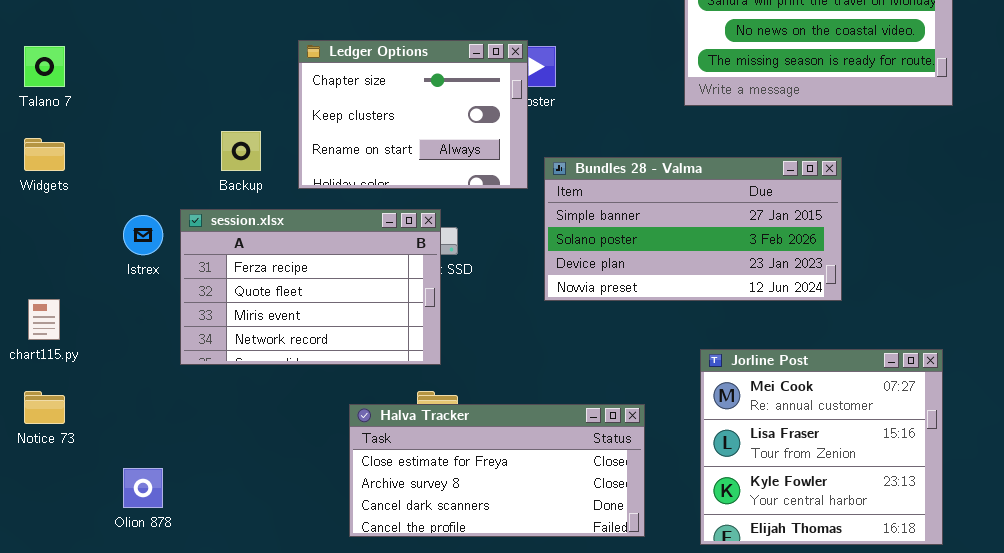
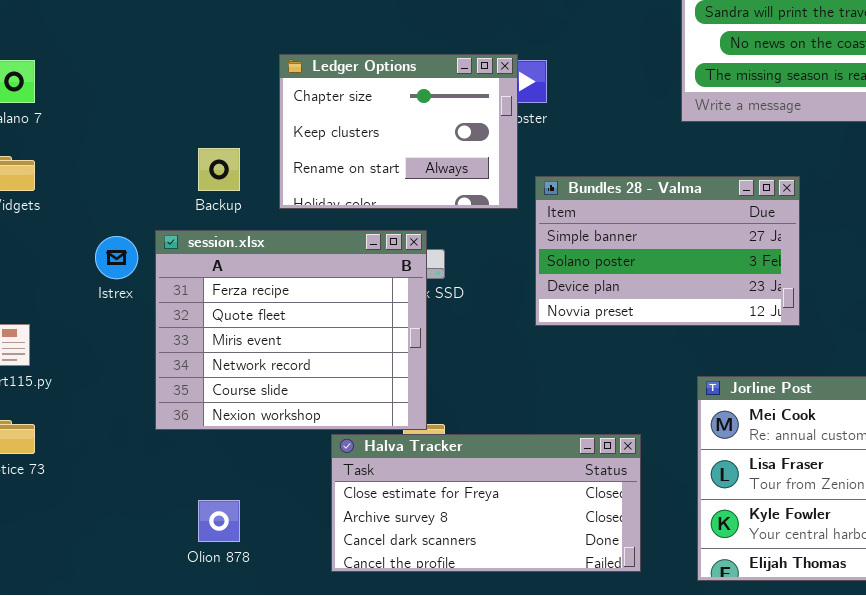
Bundles 28 - Valma: [544,157,842,301] -> [535,176,800,326], resized
session.xlsx: [180,209,441,365] -> [155,230,427,430], resized
Olion 878: [123,468,163,508] -> [198,500,240,542], moved

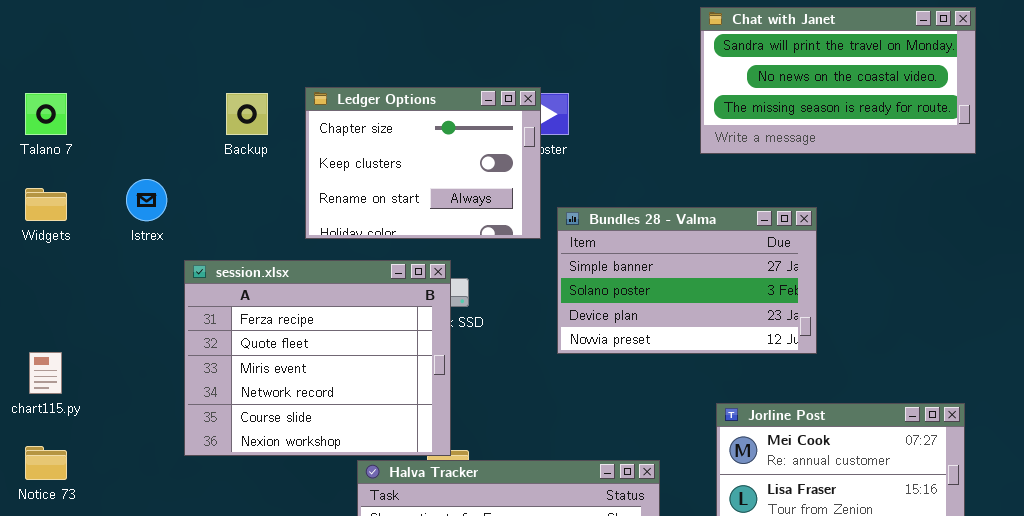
Backup: [198,148,240,191] -> [226,93,268,135], moved
Istrex: [95,236,138,279] -> [126,179,167,221], moved

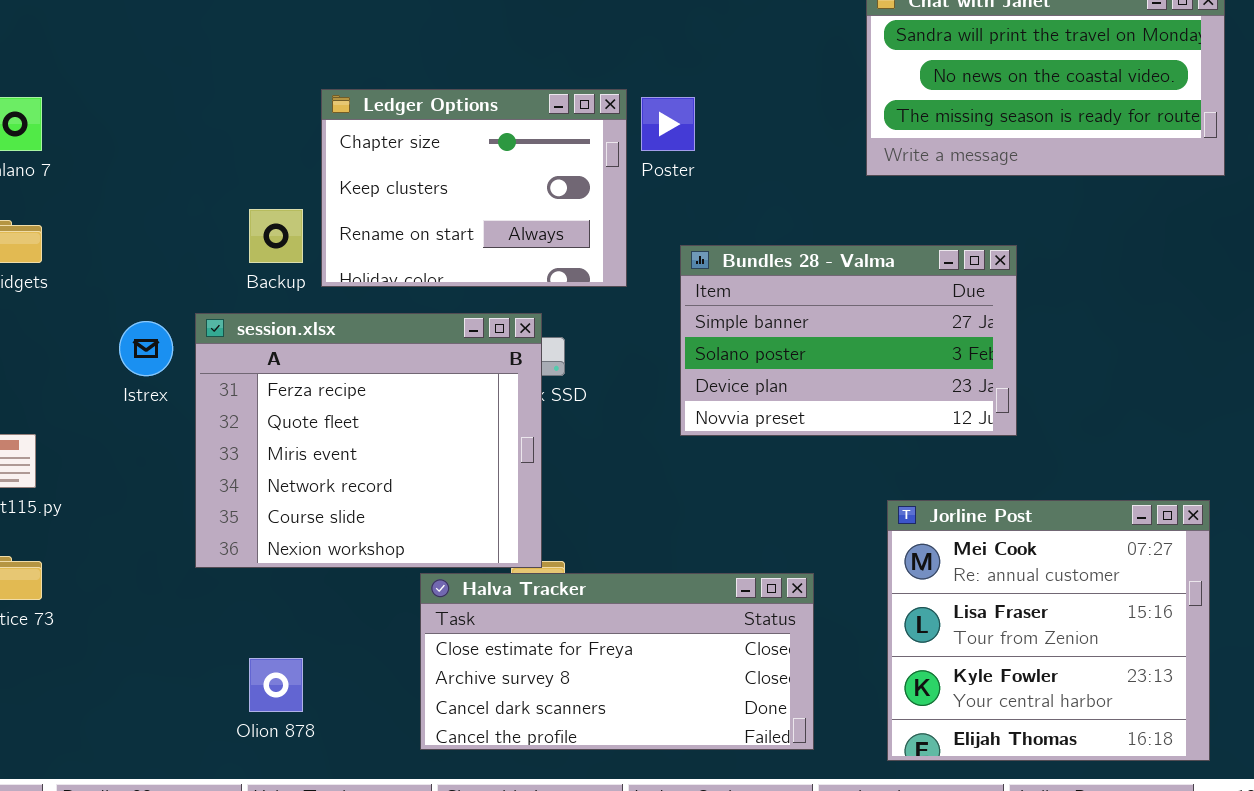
Ledger Options: [305,87,541,239] -> [321,89,627,287], moved
Backup: [226,93,268,135] -> [249,209,303,263], moved
Istrex: [126,179,167,221] -> [119,321,173,376], moved

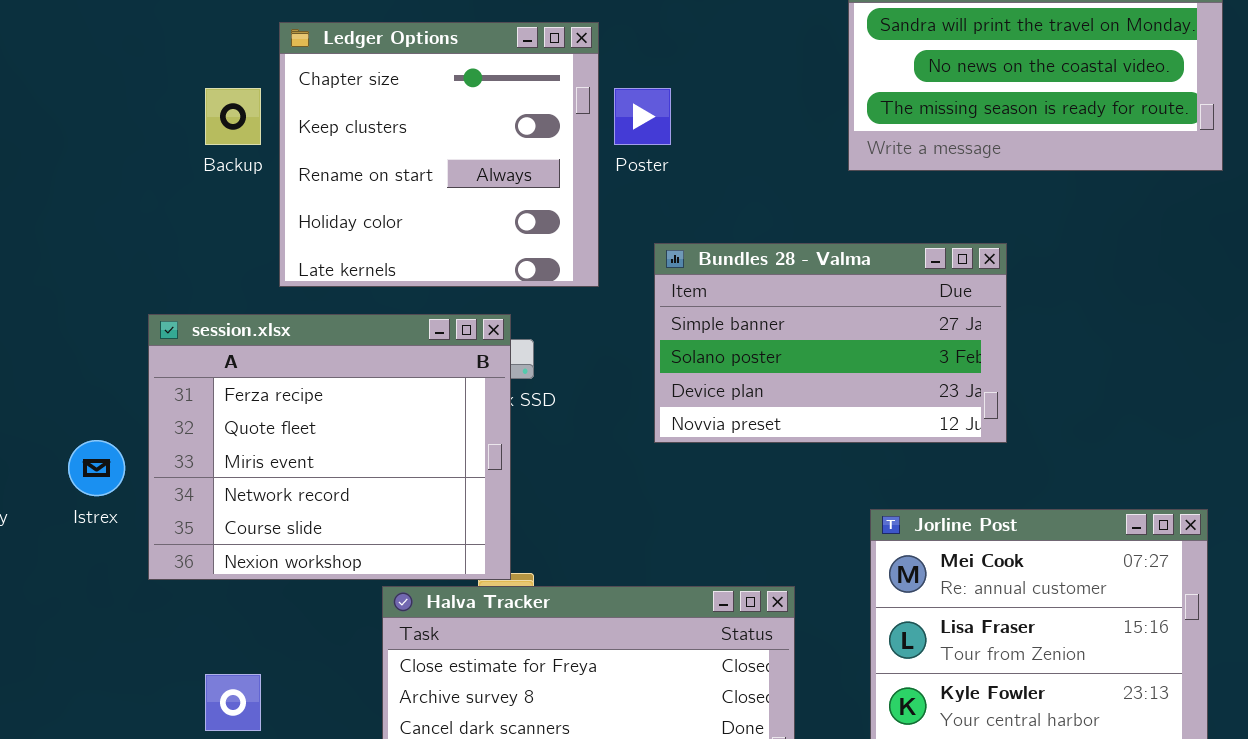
Ledger Options: [321,89,627,287] -> [279,22,599,287], resized
Backup: [249,209,303,263] -> [205,88,261,145], moved
Istrex: [119,321,173,376] -> [68,440,125,496], moved

